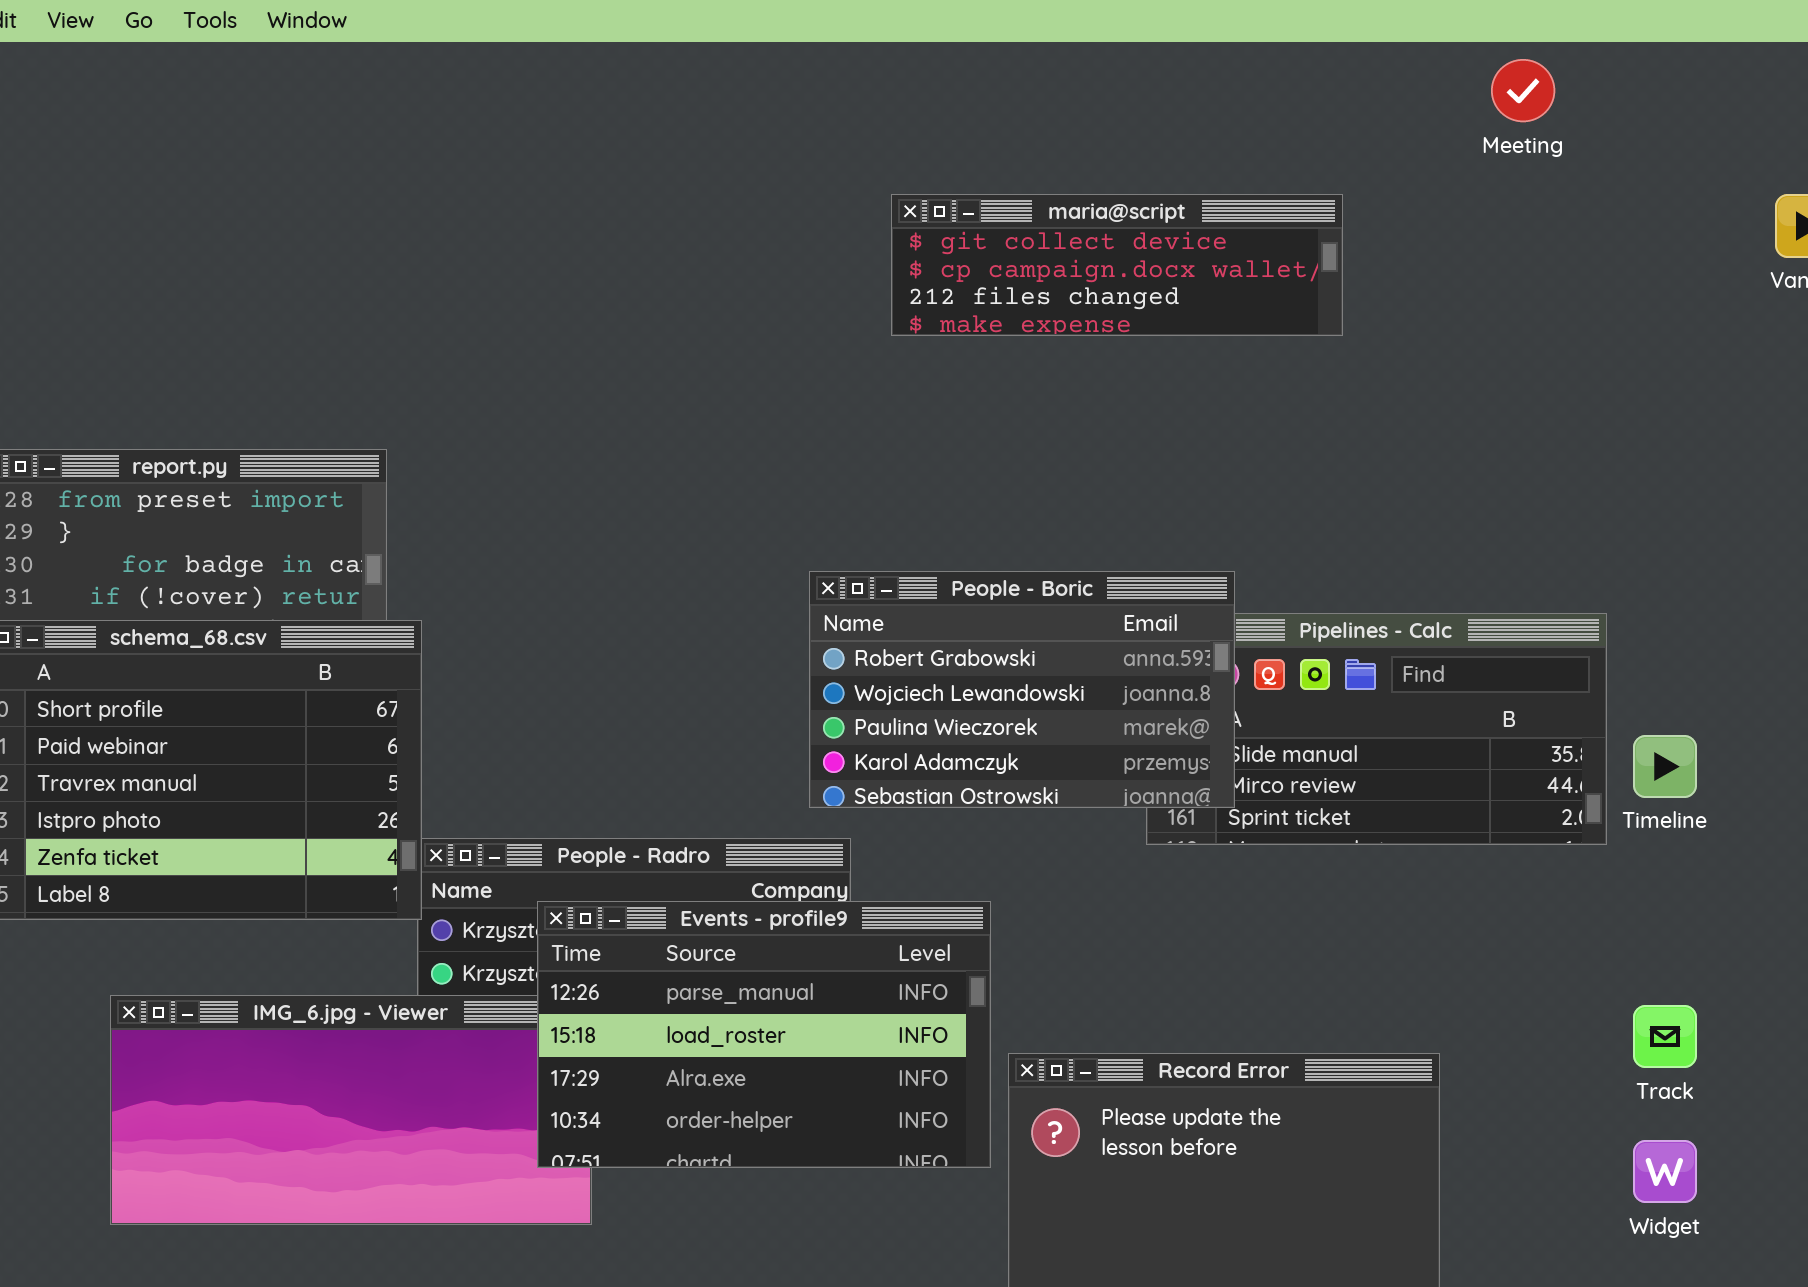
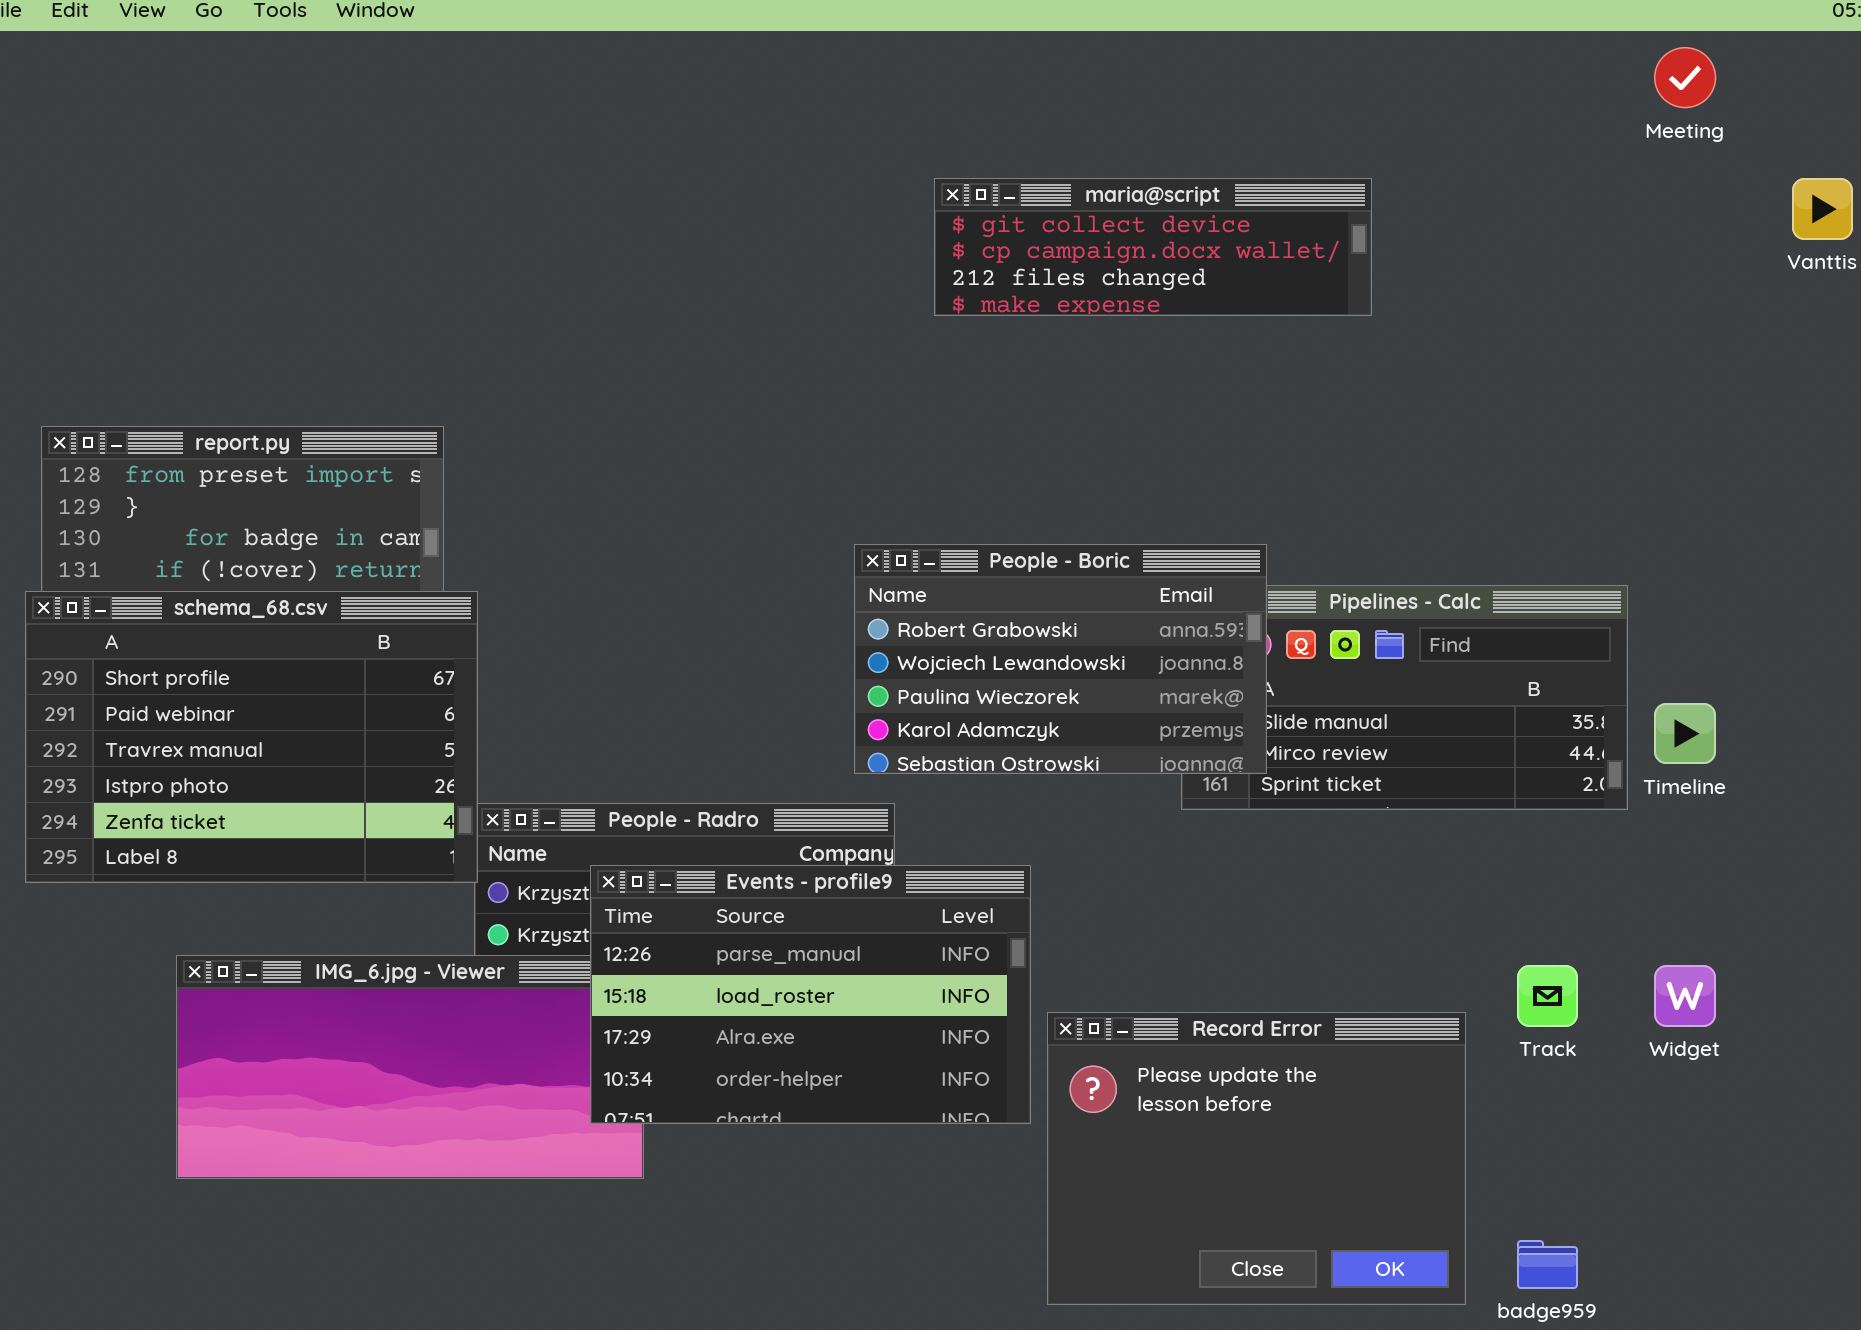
Meeting: [1491,59,1555,122] -> [1654,47,1716,108], moved
Track: [1633,1005,1697,1068] -> [1517,965,1578,1027], moved
Widget: [1633,1140,1697,1203] -> [1654,965,1716,1027], moved

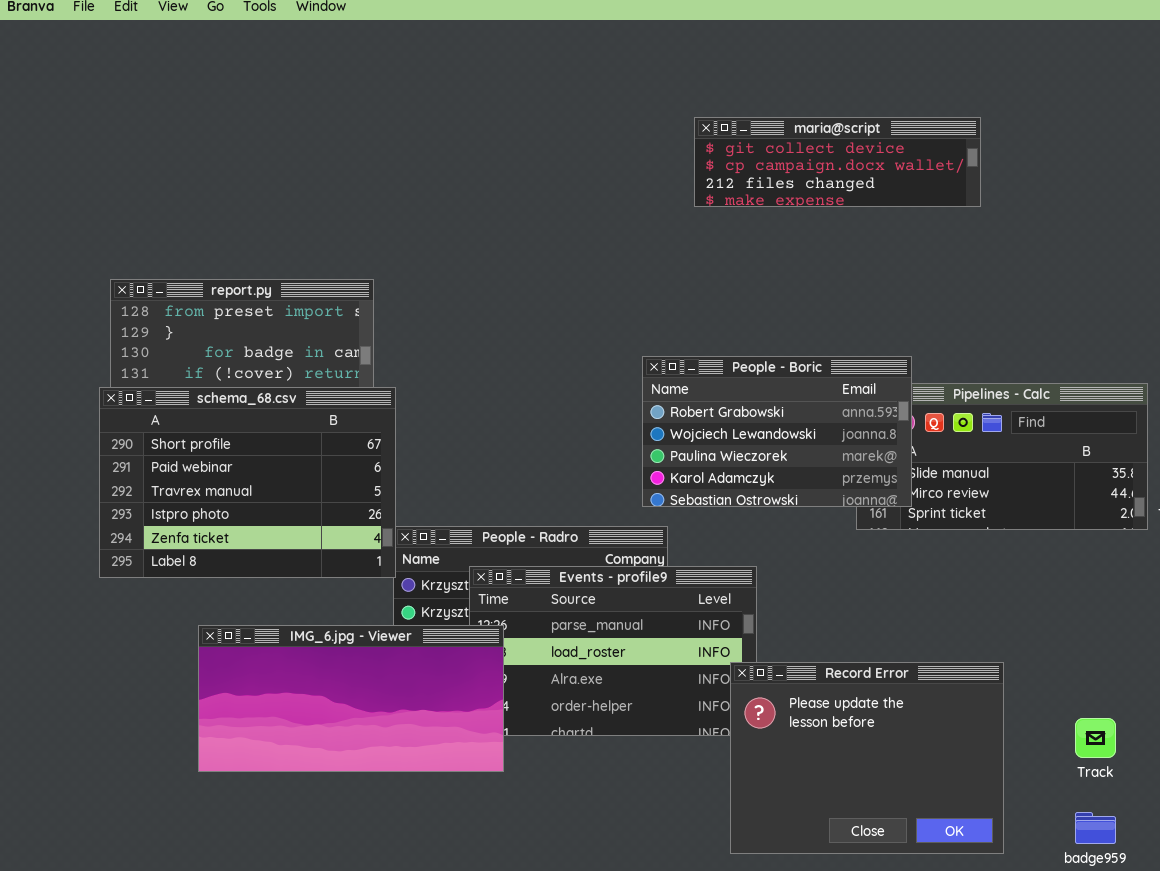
IMG_6.jpg - Viewer: [176,955,644,1179] -> [198,625,504,772], raised
Track: [1517,965,1578,1027] -> [1075,718,1116,758], moved
Record Error: [1047,1012,1466,1305] -> [730,662,1004,854], moved

